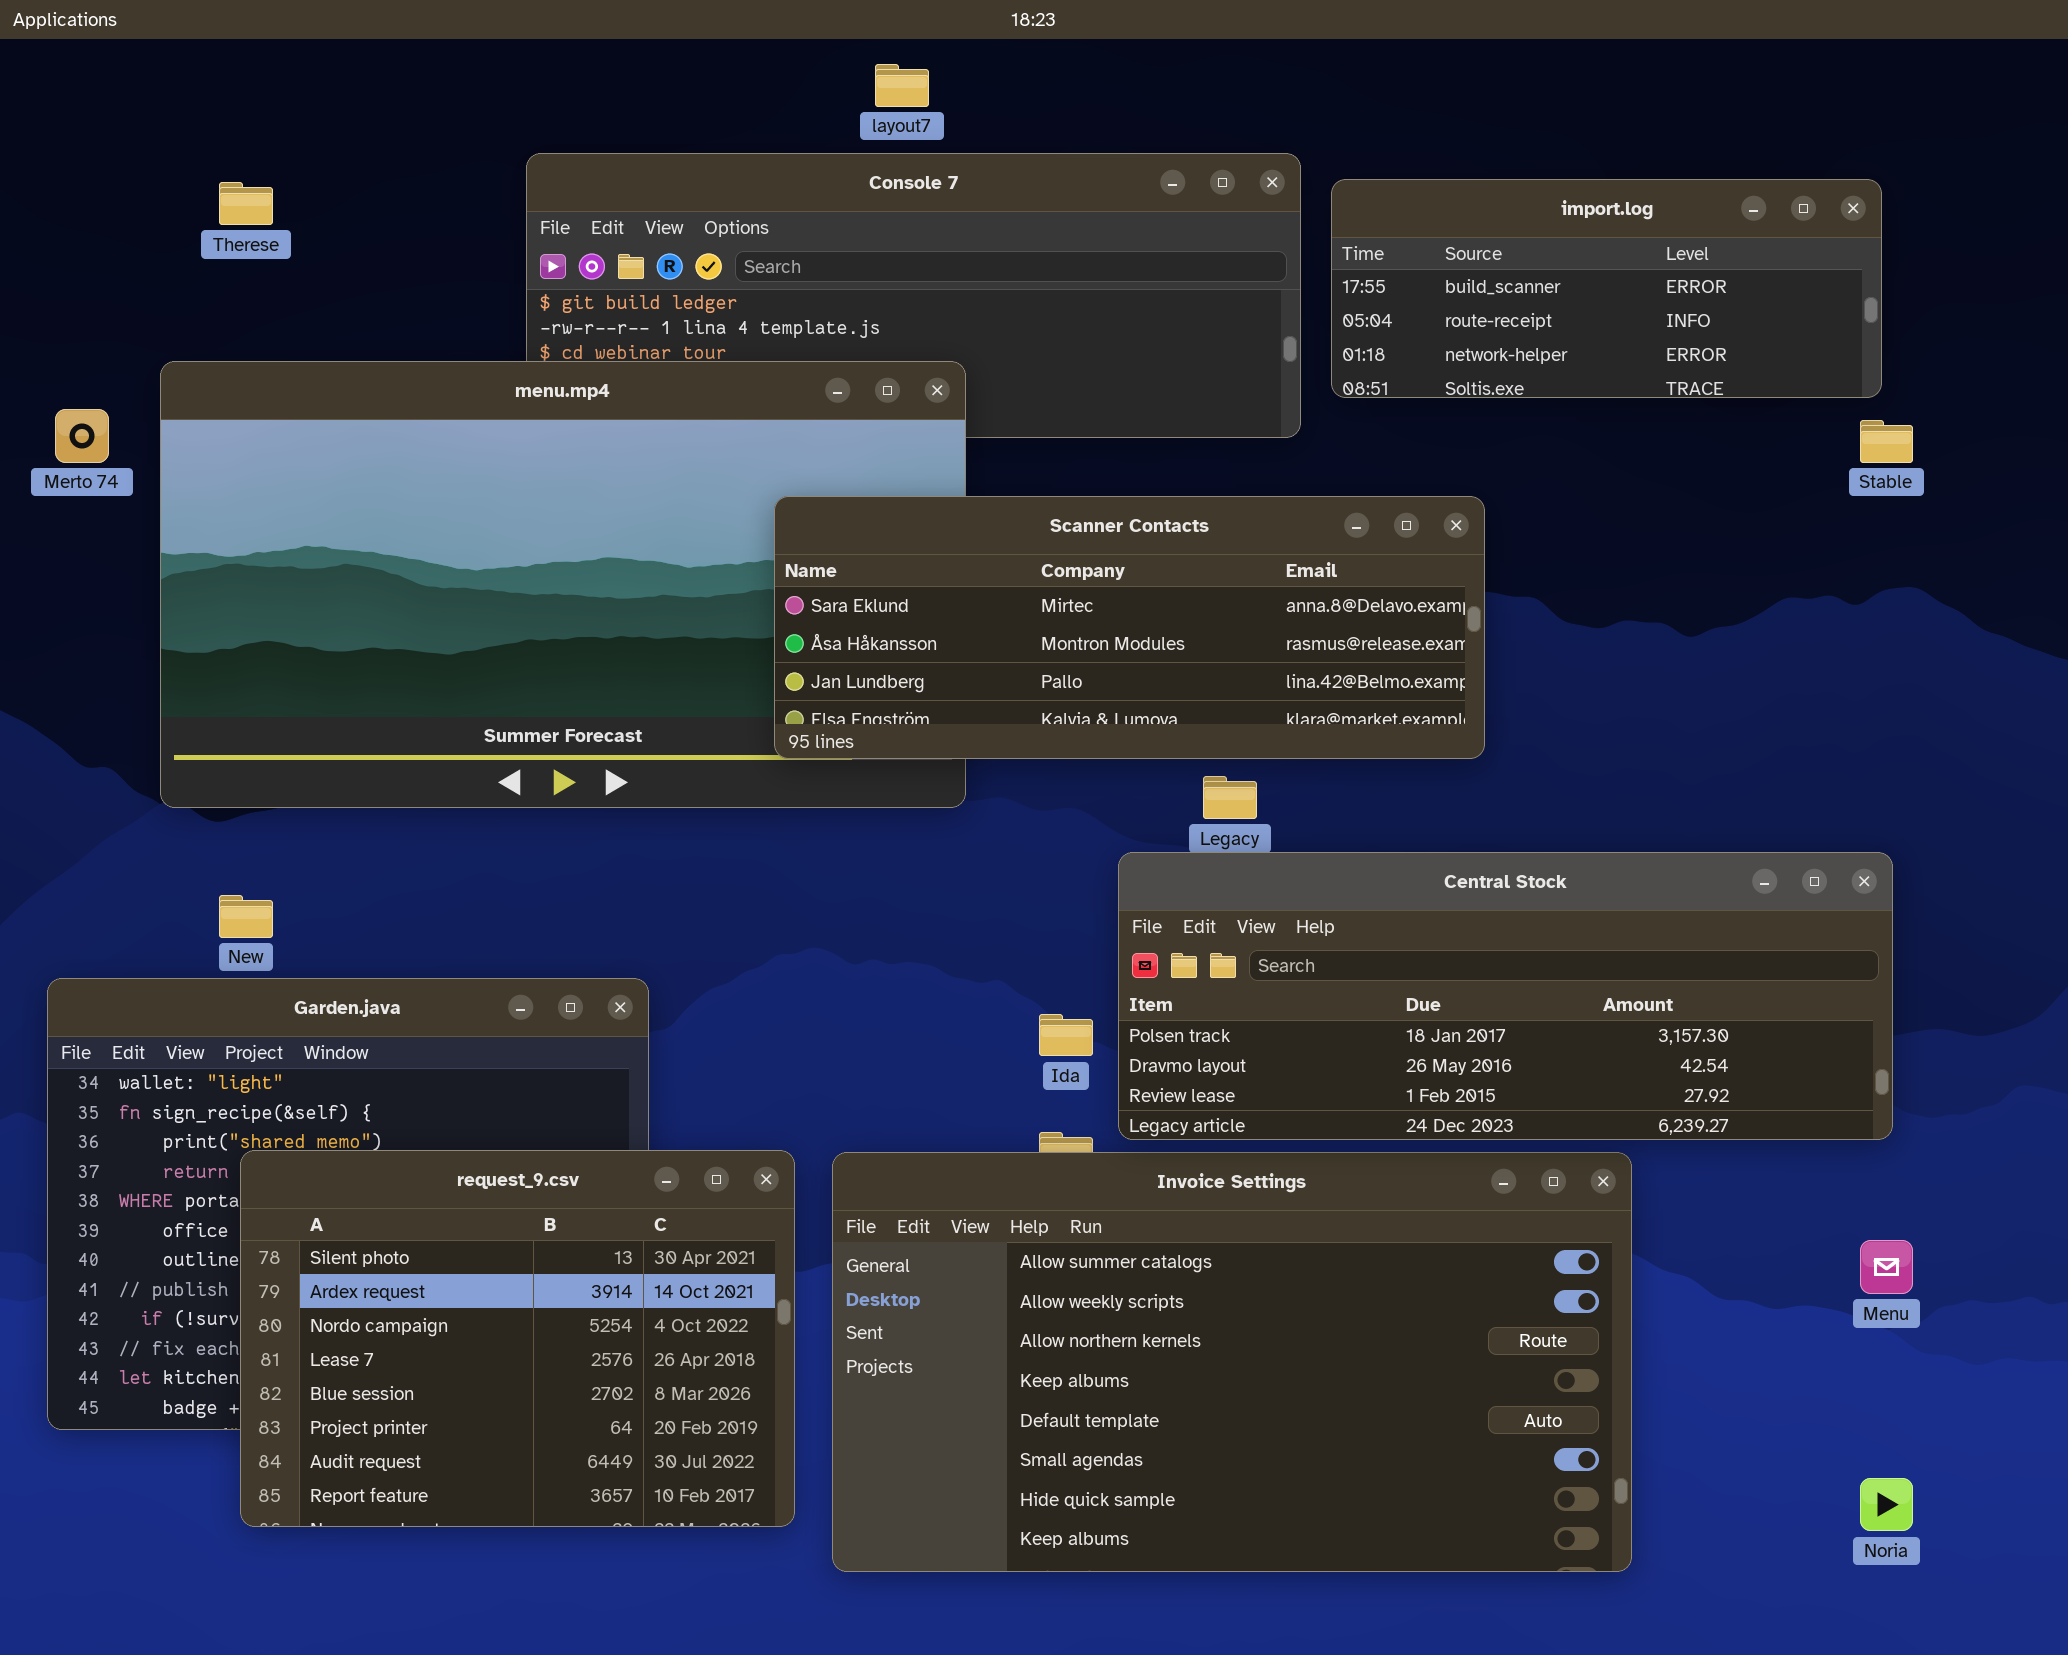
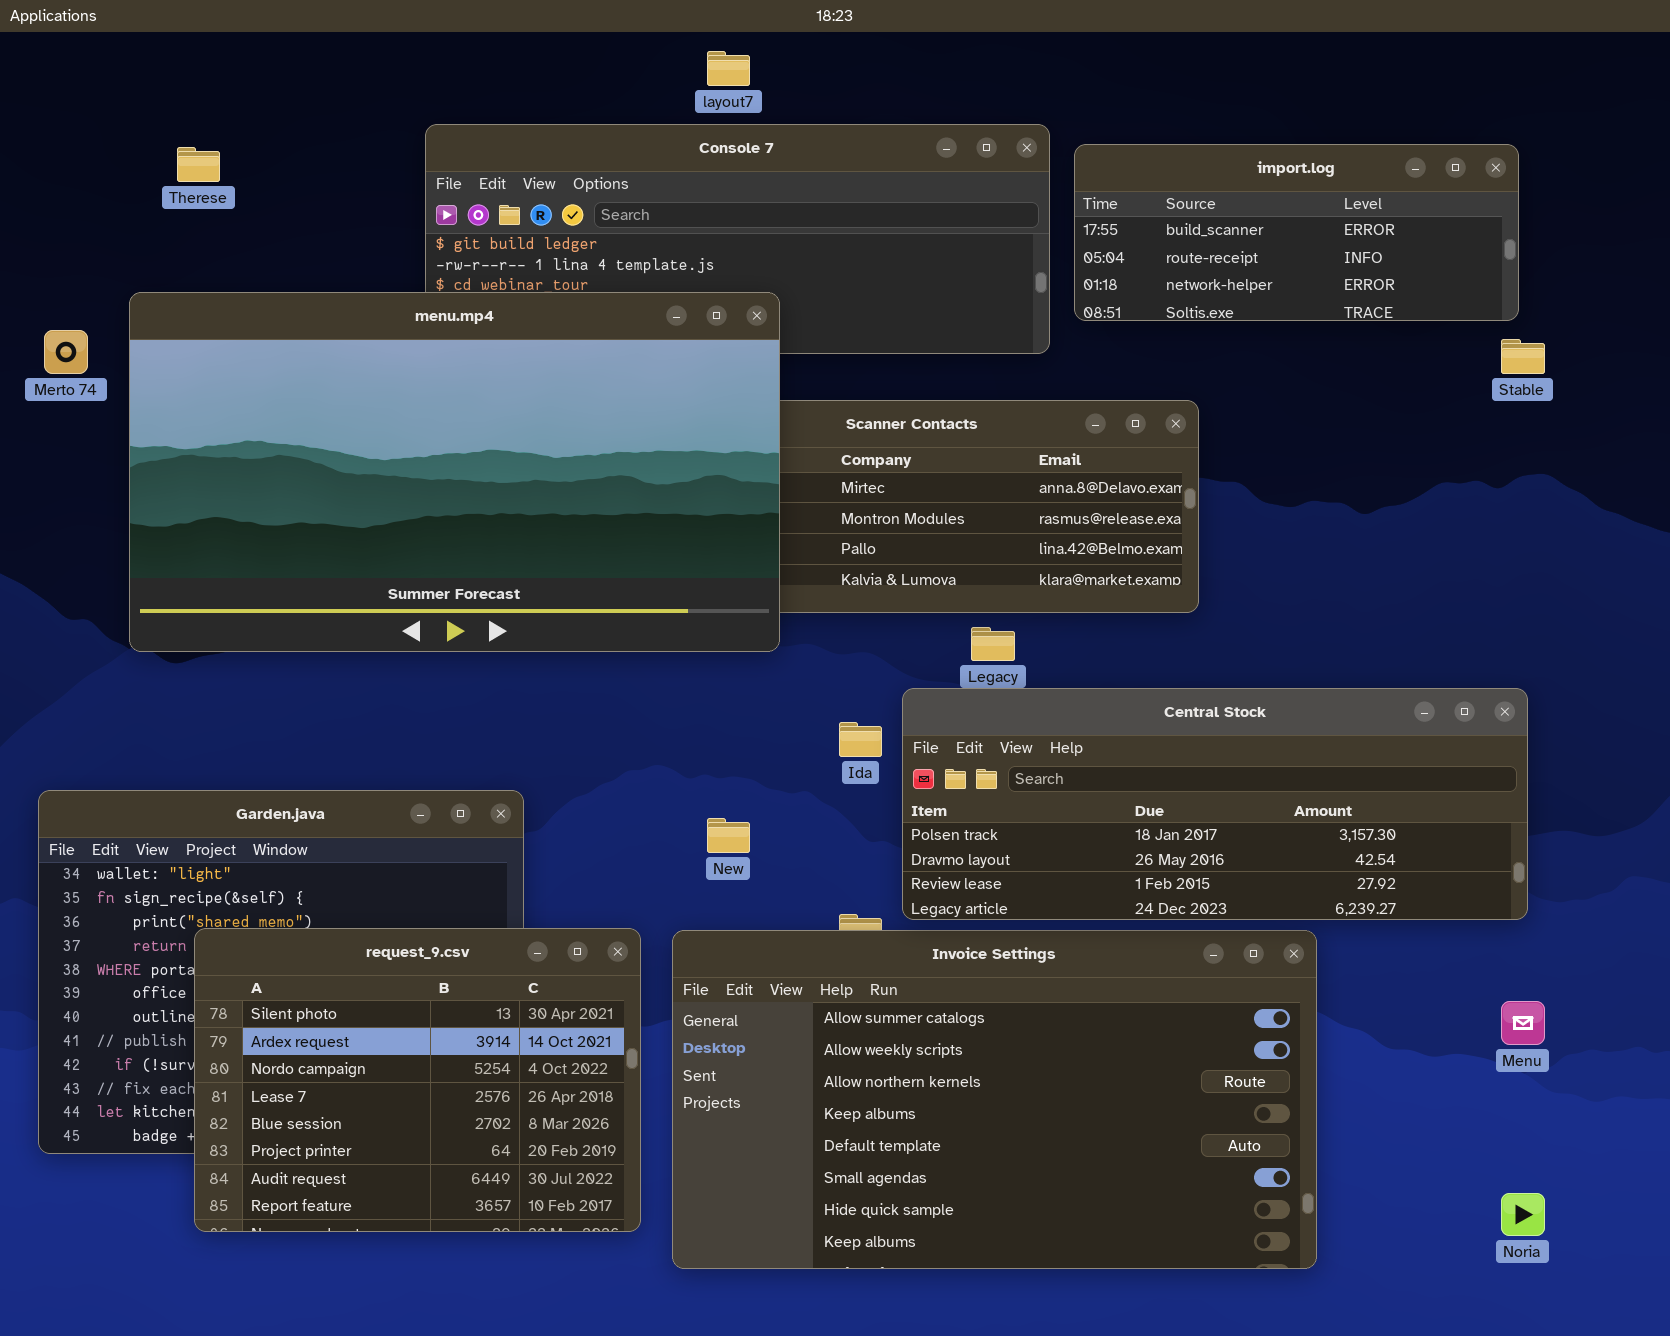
menu.mp4: [160,361,966,808] -> [129,292,780,652], raised
New: [219,895,273,938] -> [707,818,750,853], moved
Ida: [1039,1014,1093,1056] -> [839,722,882,757], moved

